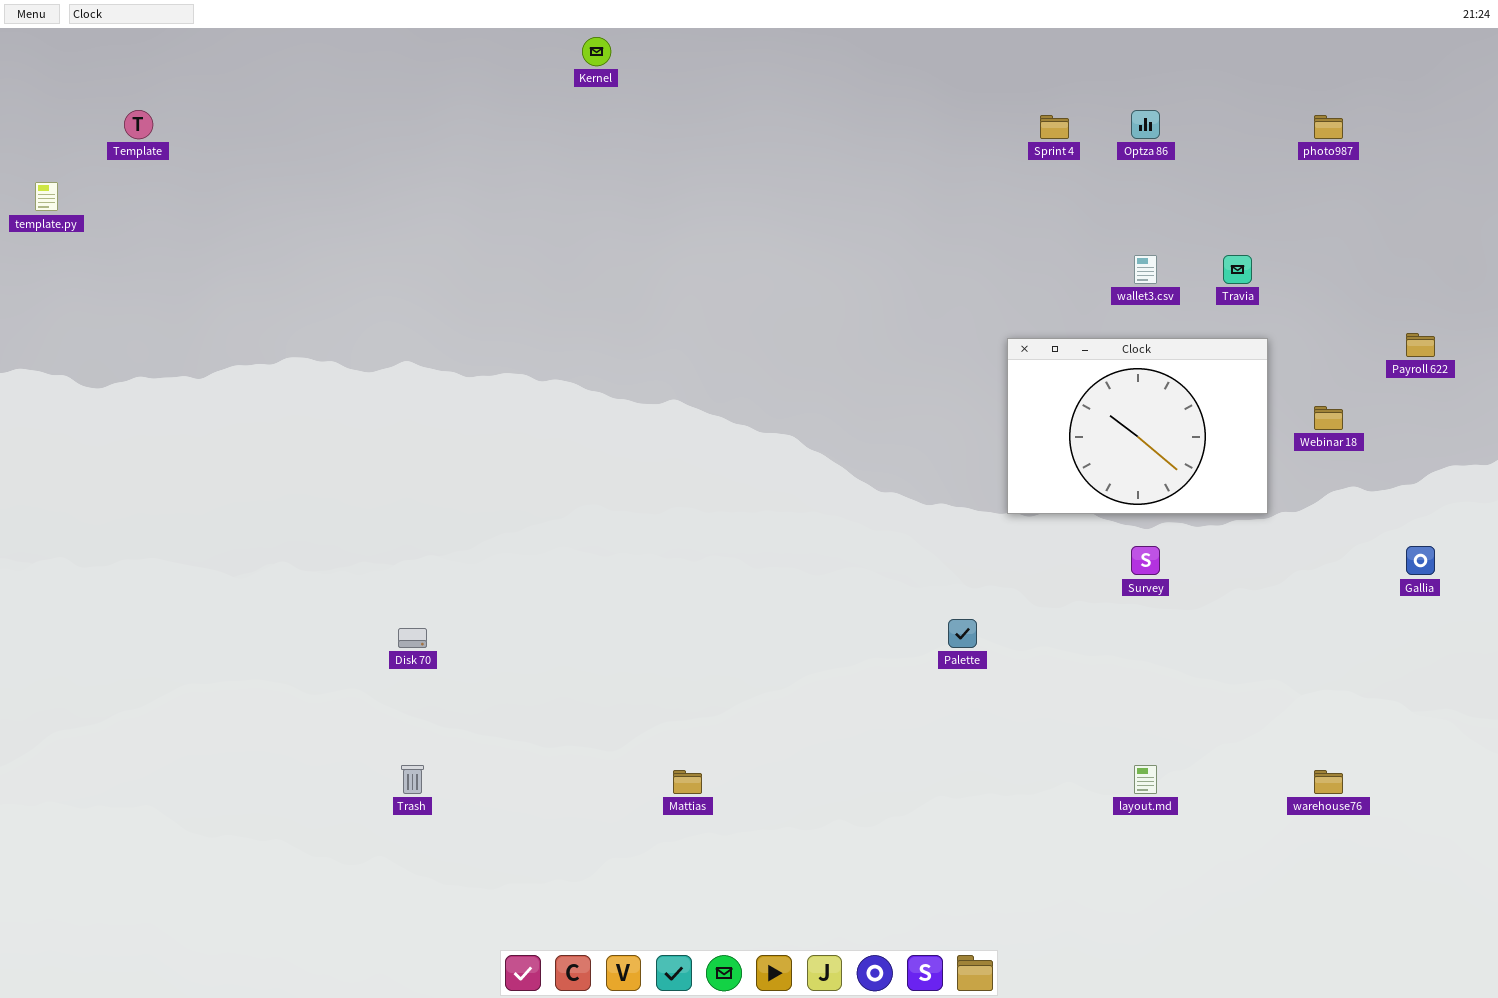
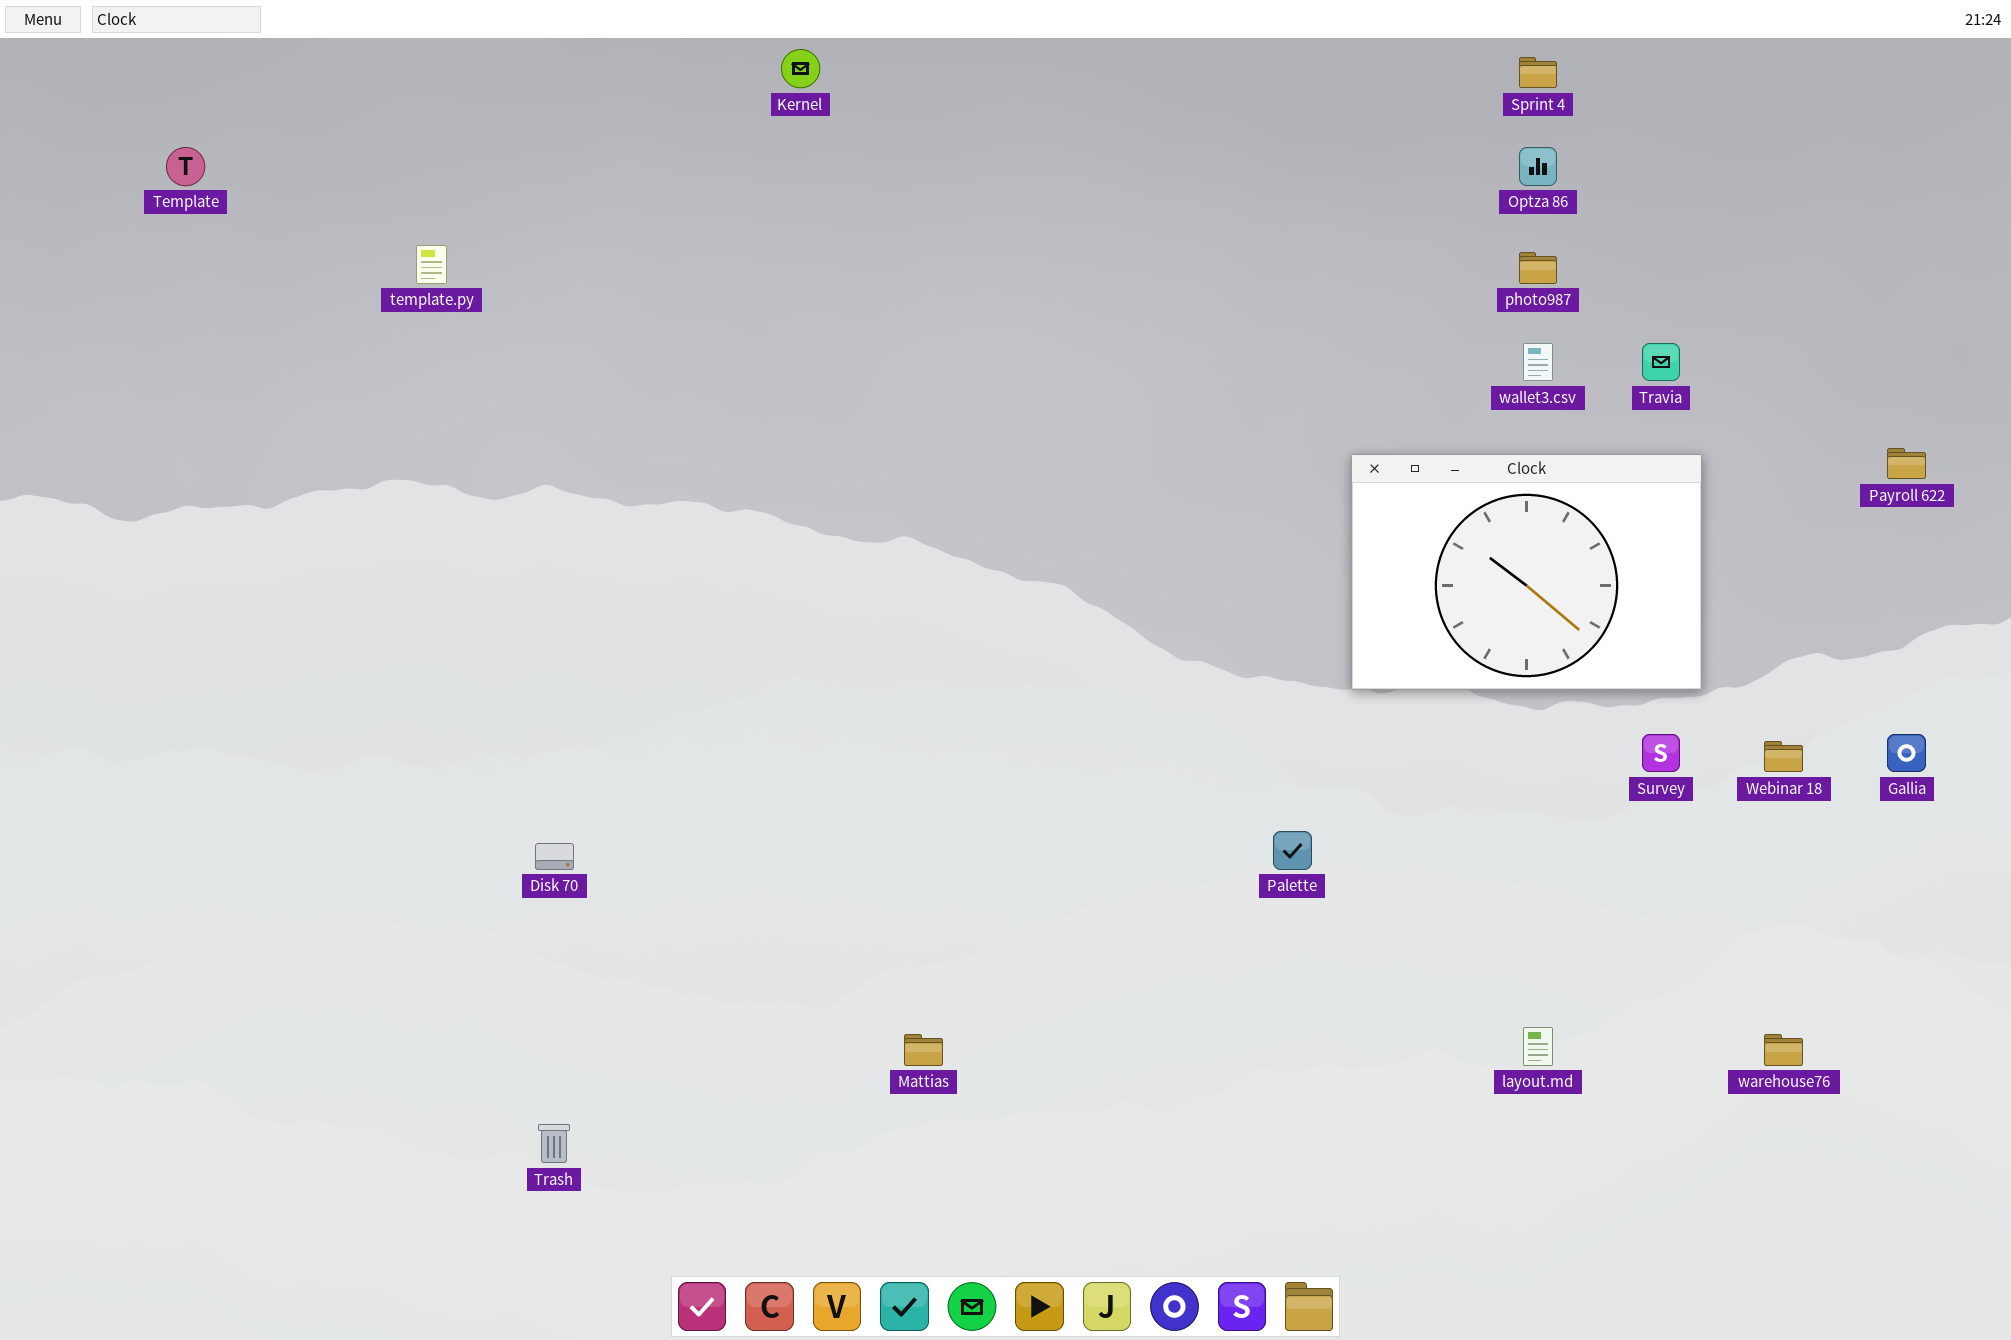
Sprint 4: [1040,115,1069,139] -> [1519,57,1557,88], moved
photo987: [1314,115,1343,139] -> [1519,252,1557,284], moved
template.py: [35,182,58,211] -> [416,245,447,284], moved
Webinar 18: [1314,406,1343,430] -> [1764,741,1803,772], moved
Survey: [1131,546,1160,575] -> [1642,734,1680,772], moved
Trash: [401,765,424,794] -> [538,1124,570,1163], moved

